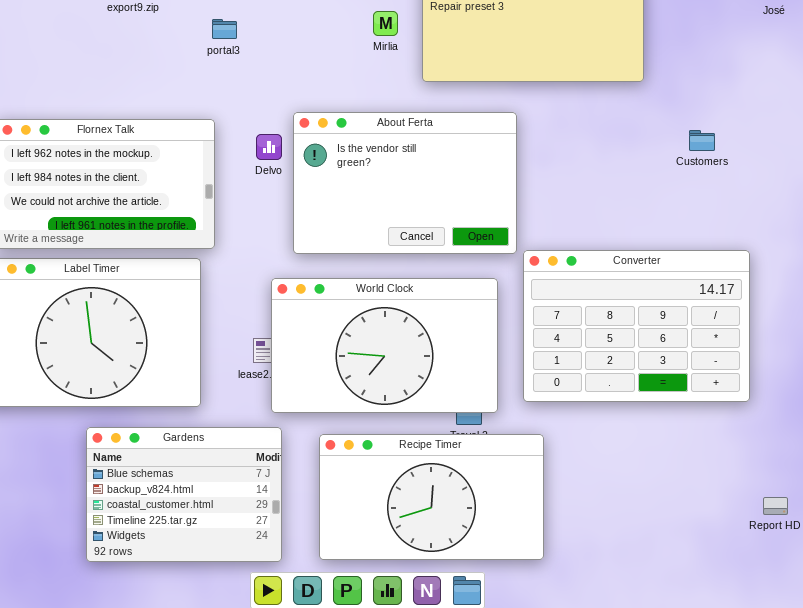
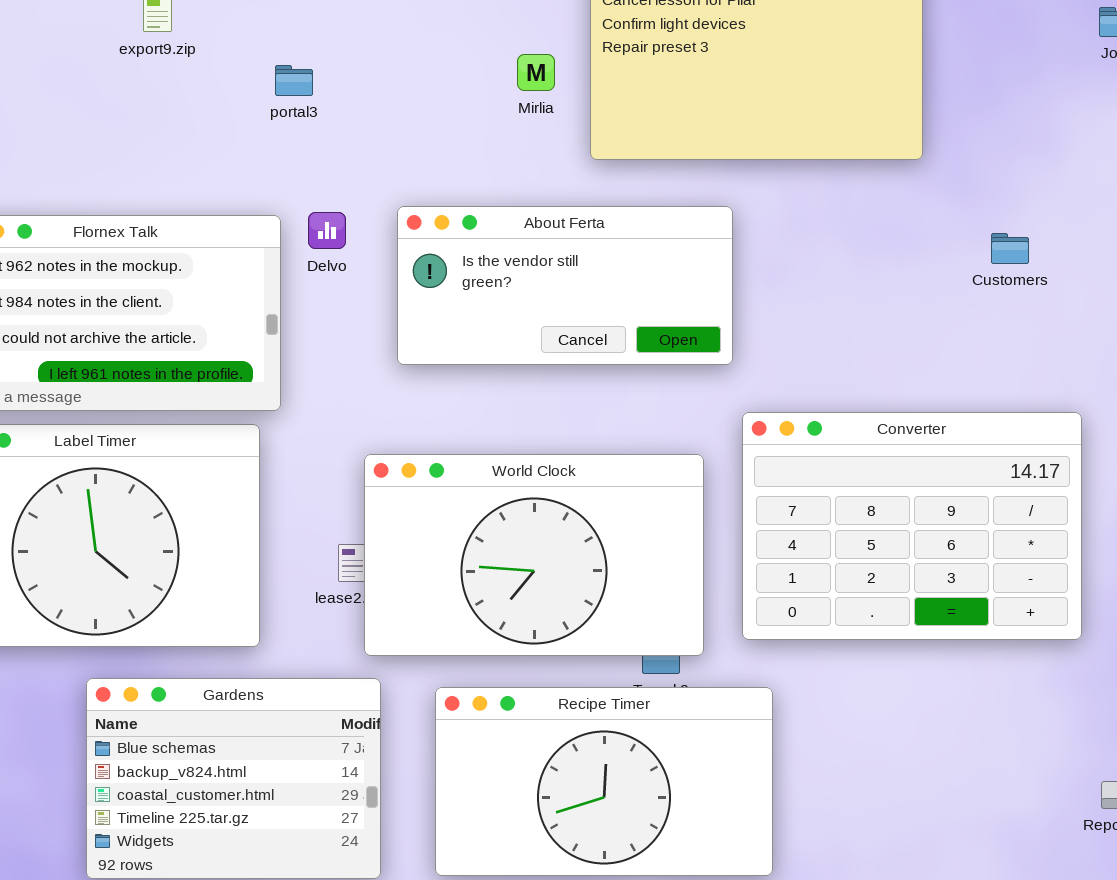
About Ferta: [293,112,517,254] -> [397,206,733,365], resized
Delvo: [256,134,282,160] -> [308,212,346,249], moved

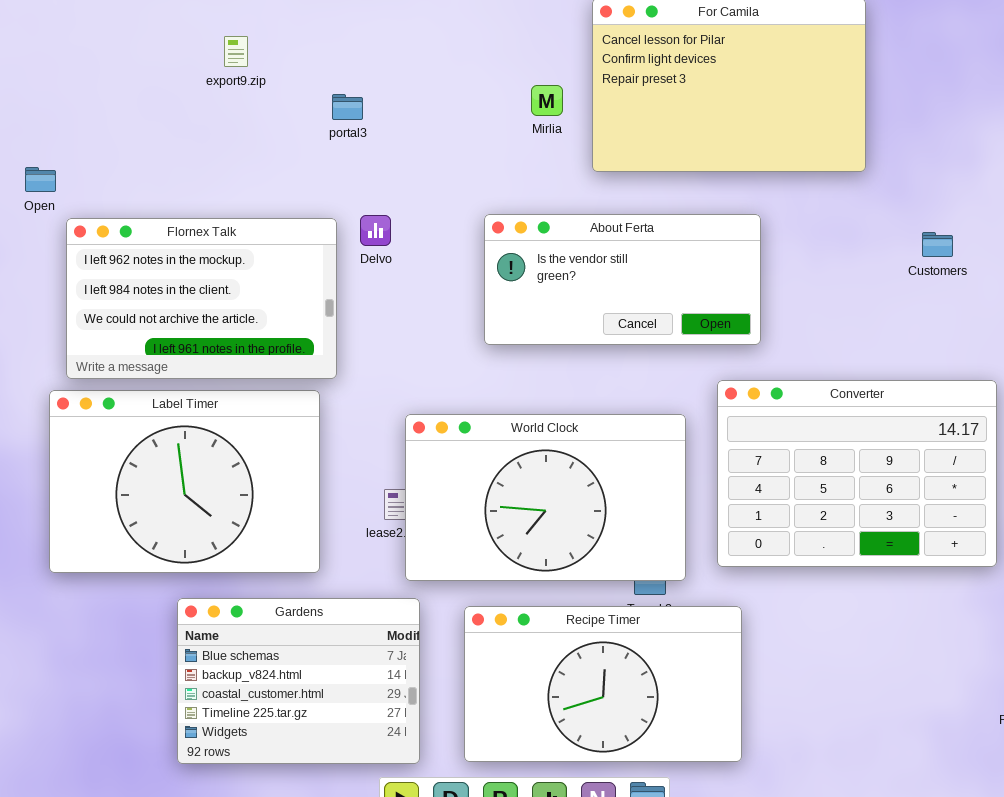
About Ferta: [397,206,733,365] -> [484,214,761,345], moved

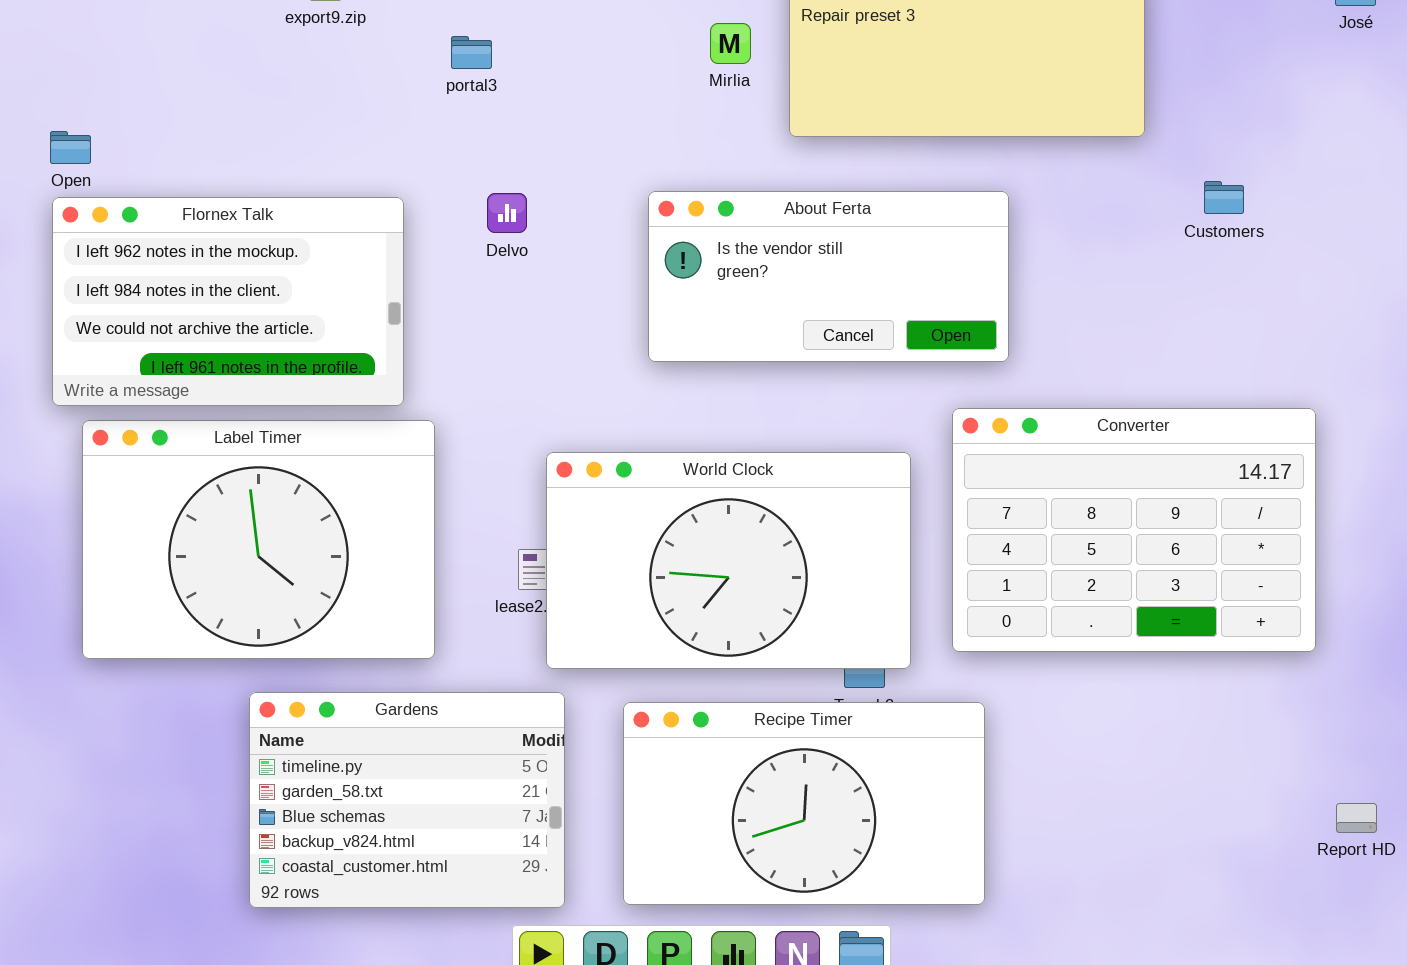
Flornex Talk: [66,218,337,379] -> [52,197,404,406], moved
Customers: [922,232,953,257] -> [1204,181,1244,214], moved
Gardens: [177,598,420,764] -> [249,692,565,908], scrolled up 2 rows

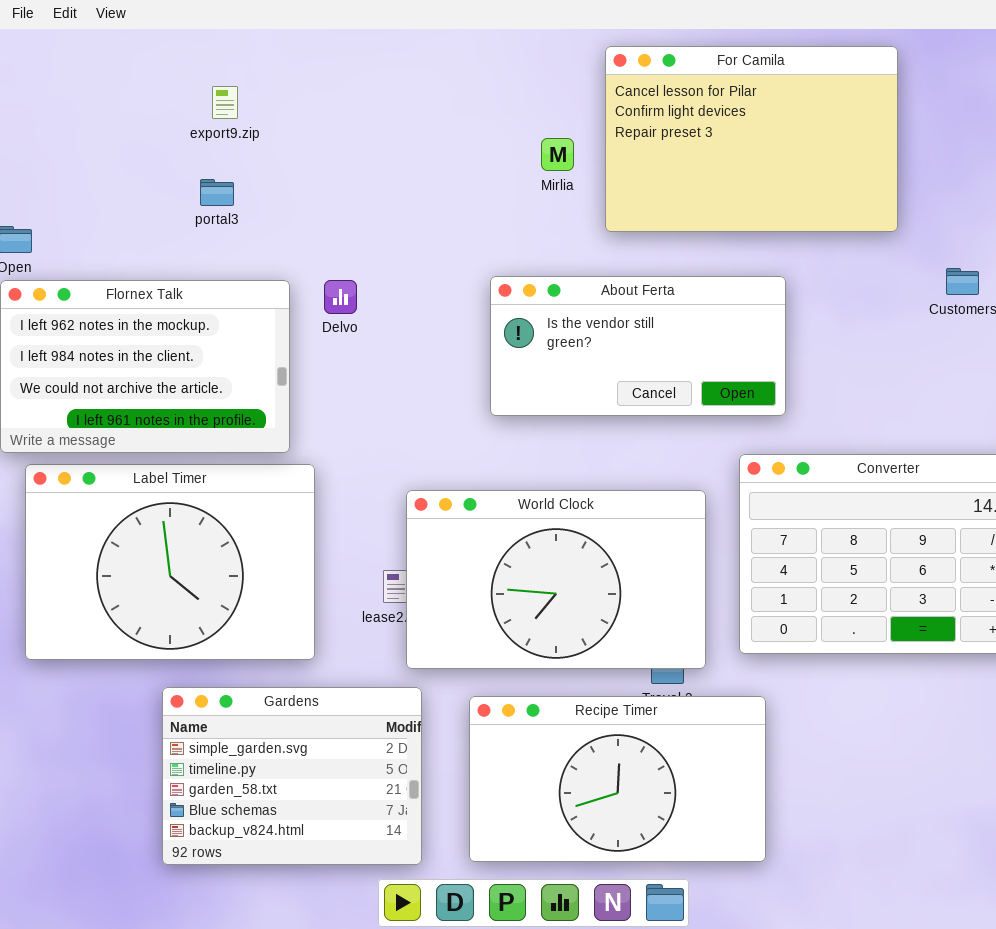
portal3: [451,36,492,69] -> [200,179,234,206], moved
Delvo: [487,193,527,233] -> [324,280,357,314], moved
Gardens: [249,692,565,908] -> [162,687,422,865], scrolled up 1 row

